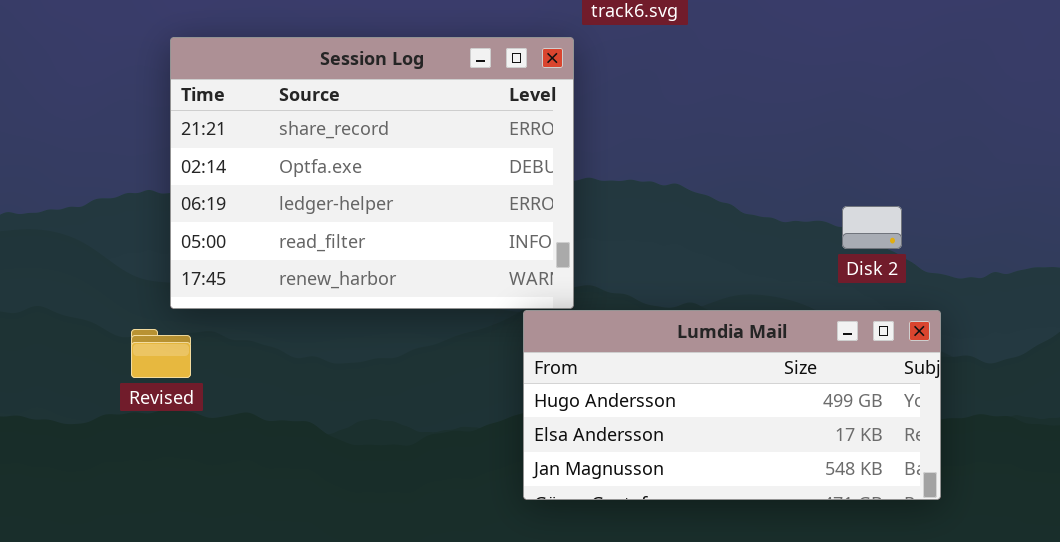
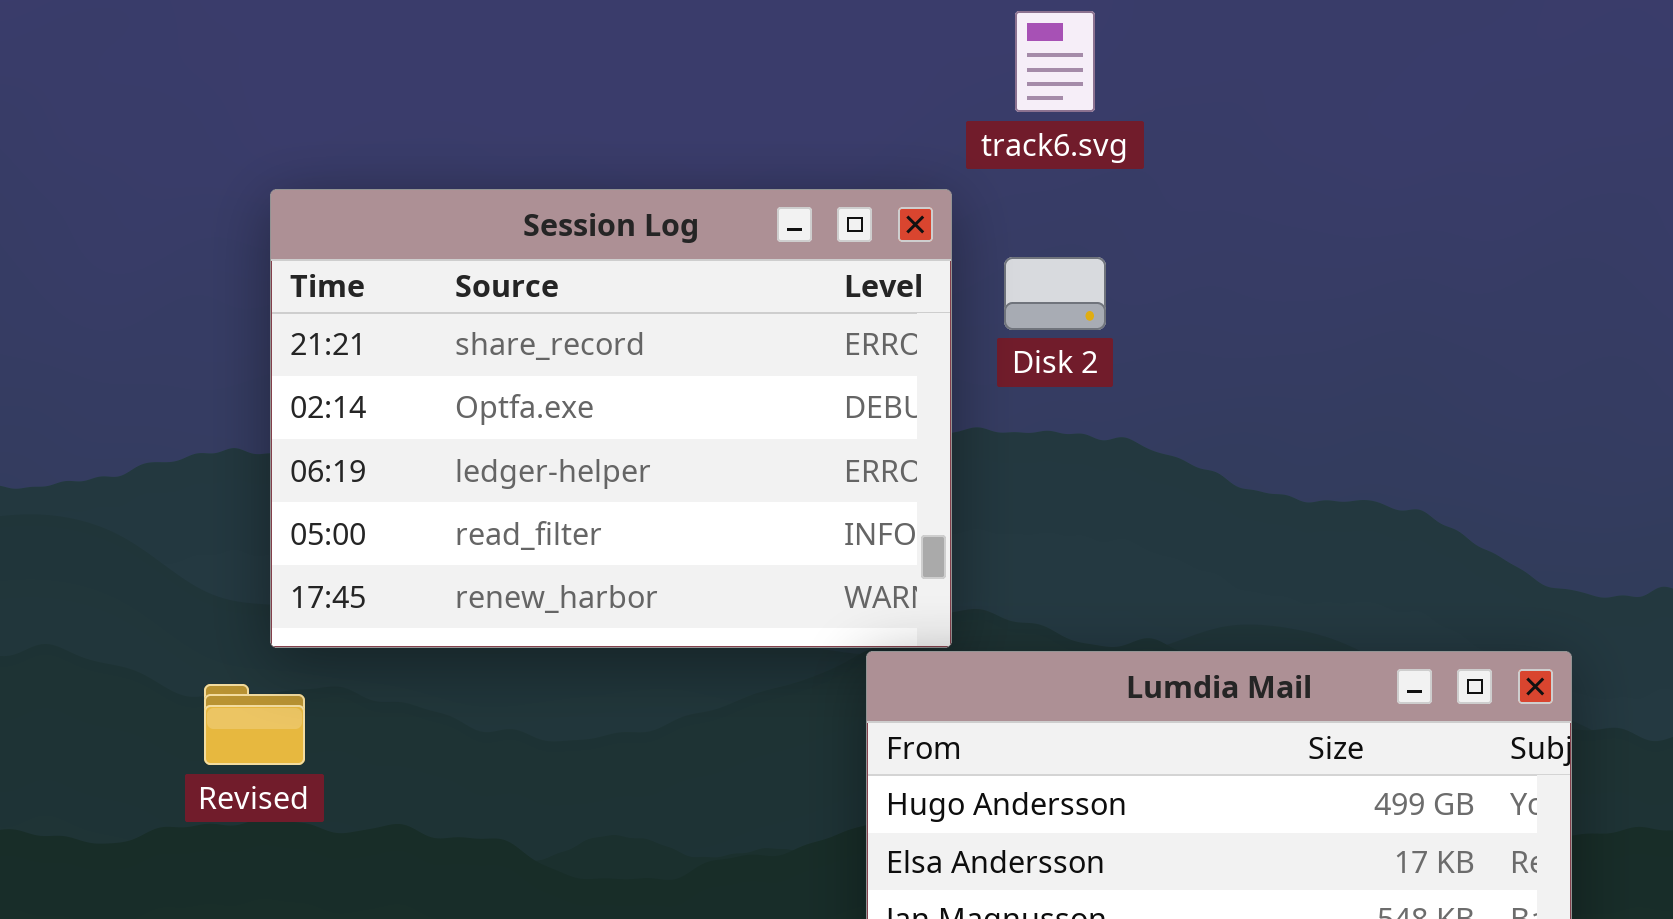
Disk 2: [842,206,902,249] -> [1004,257,1106,330], moved

